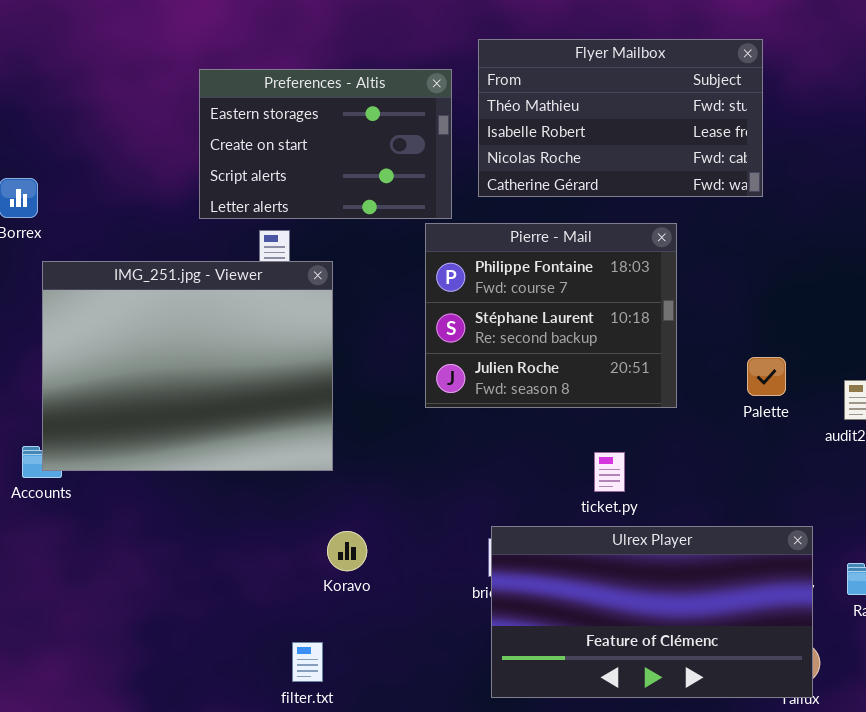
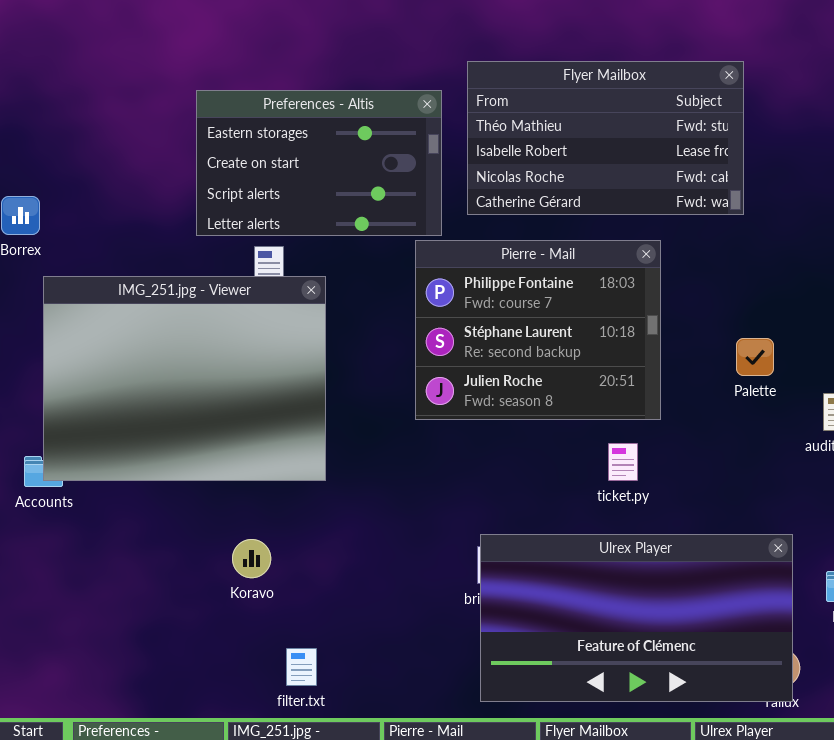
Palette: [747,357,786,396] -> [736,338,774,376], moved
ticket.py: [594,452,625,492] -> [608,443,638,481], moved
Koravo: [327,531,367,571] -> [232,539,271,578], moved

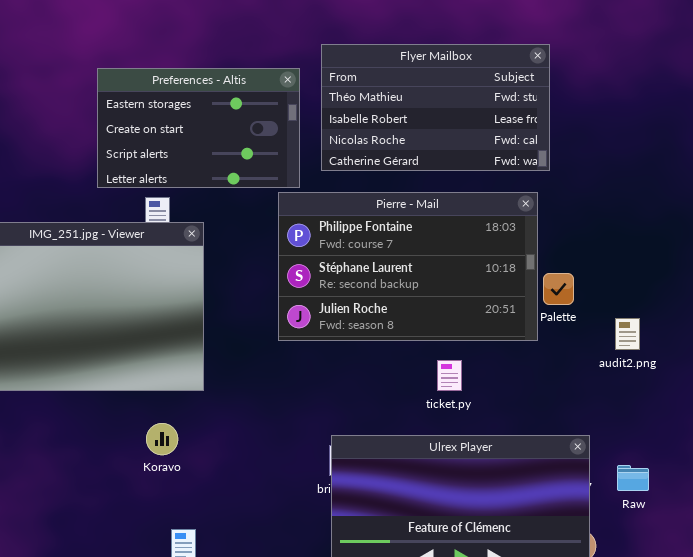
Pierre - Mail: [415,240,661,420] -> [278,192,538,341], resized
Koravo: [232,539,271,578] -> [146,423,178,455], moved

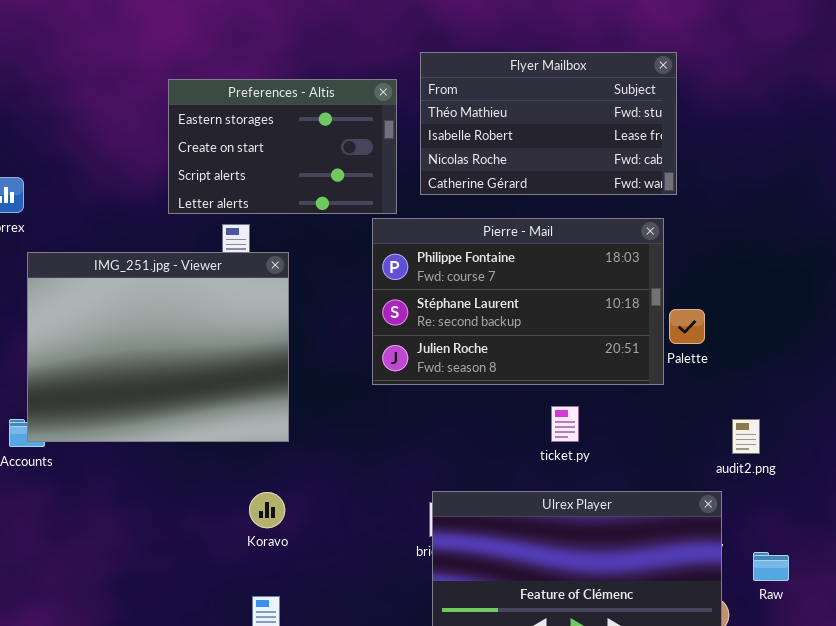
audit2.png: [615,318,640,350] -> [732,419,760,454], moved
Koravo: [146,423,178,455] -> [249,492,285,528], moved
Raw: [617,465,649,491] -> [753,552,789,581], moved

